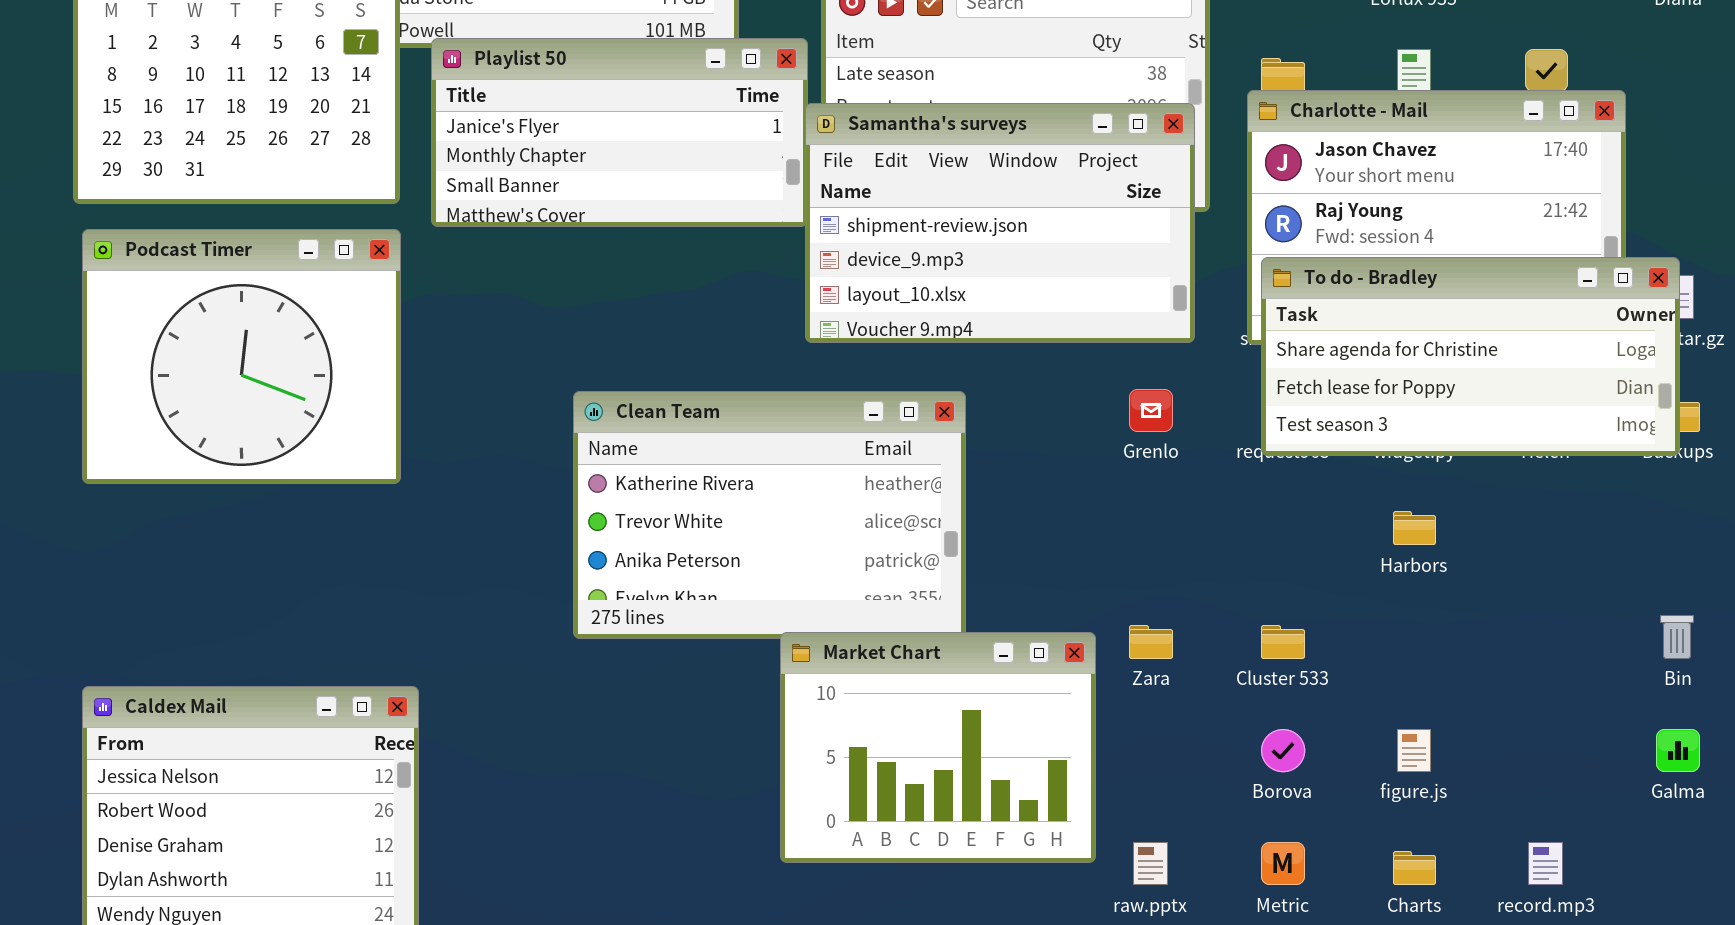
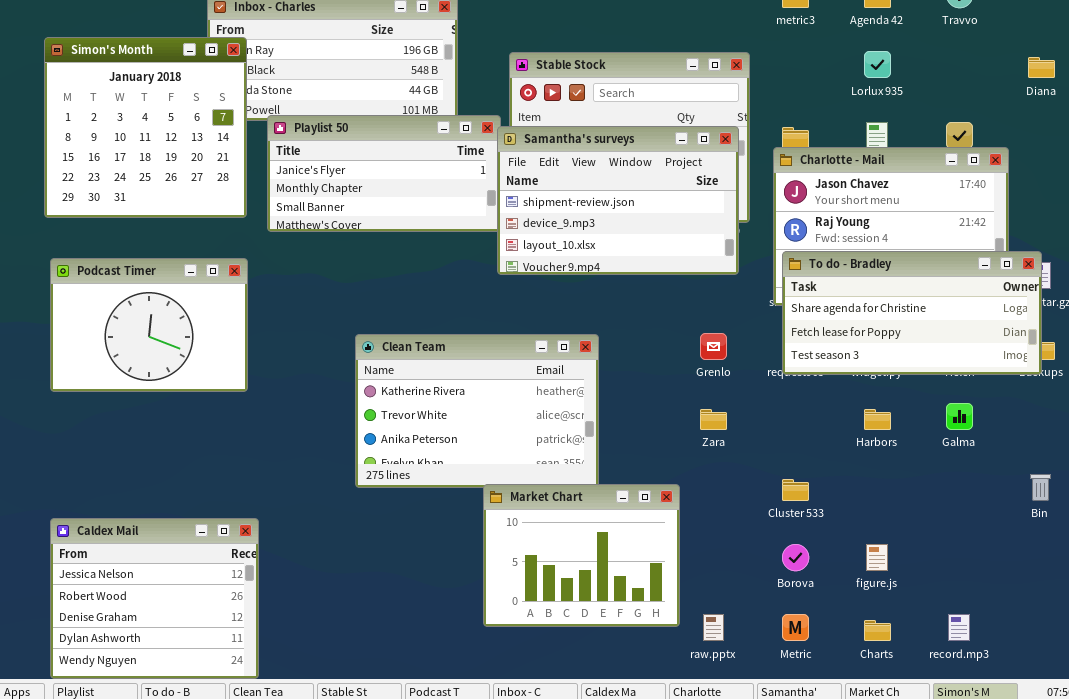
Samantha's surveys: [805,103,1195,343] -> [497,126,739,275], moved
Podcast Timer: [82,229,401,484] -> [50,258,248,392], resized
Zara: [1129,625,1173,659] -> [700,409,727,430], moved
Galma: [1656,729,1700,772] -> [946,403,973,430], moved

